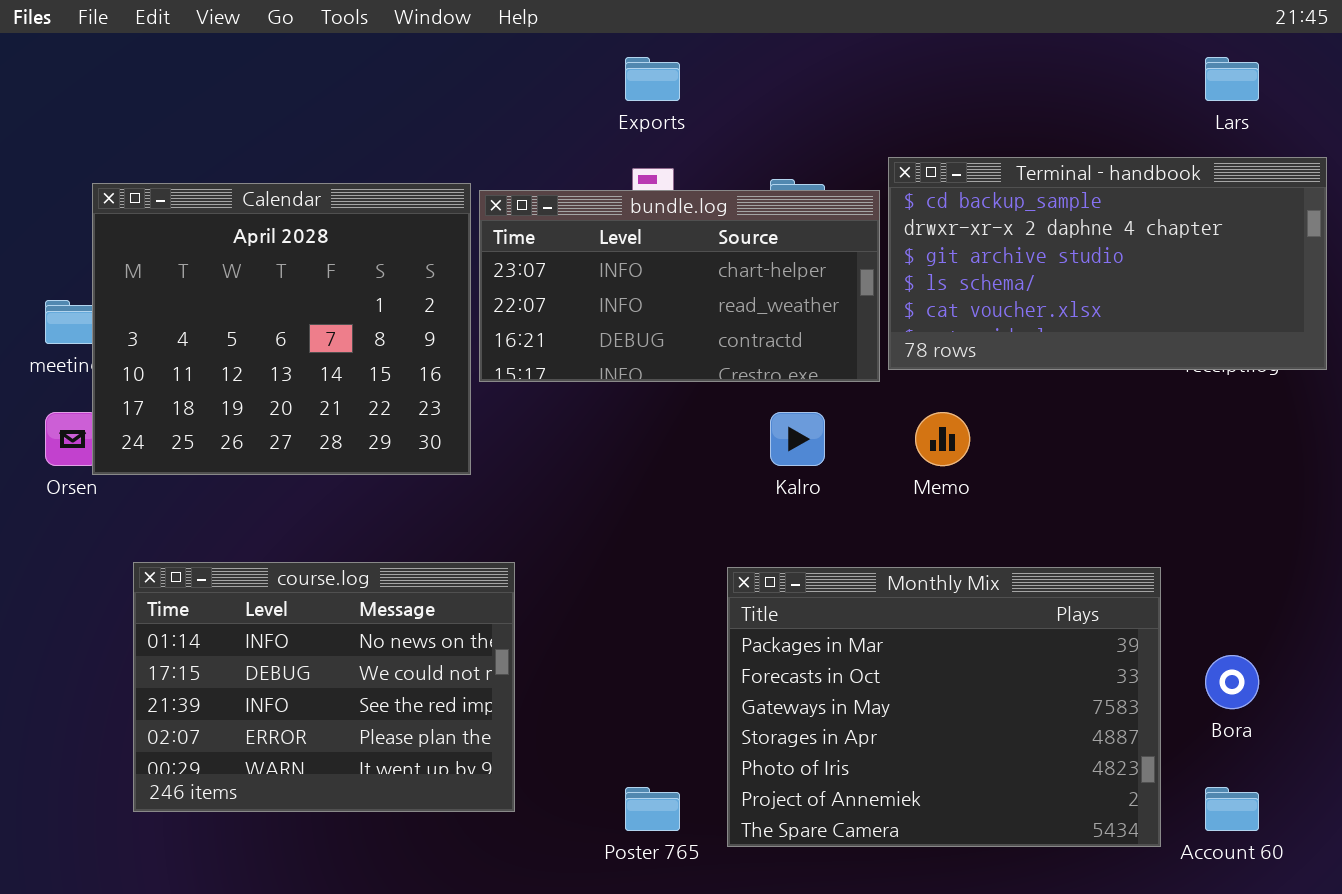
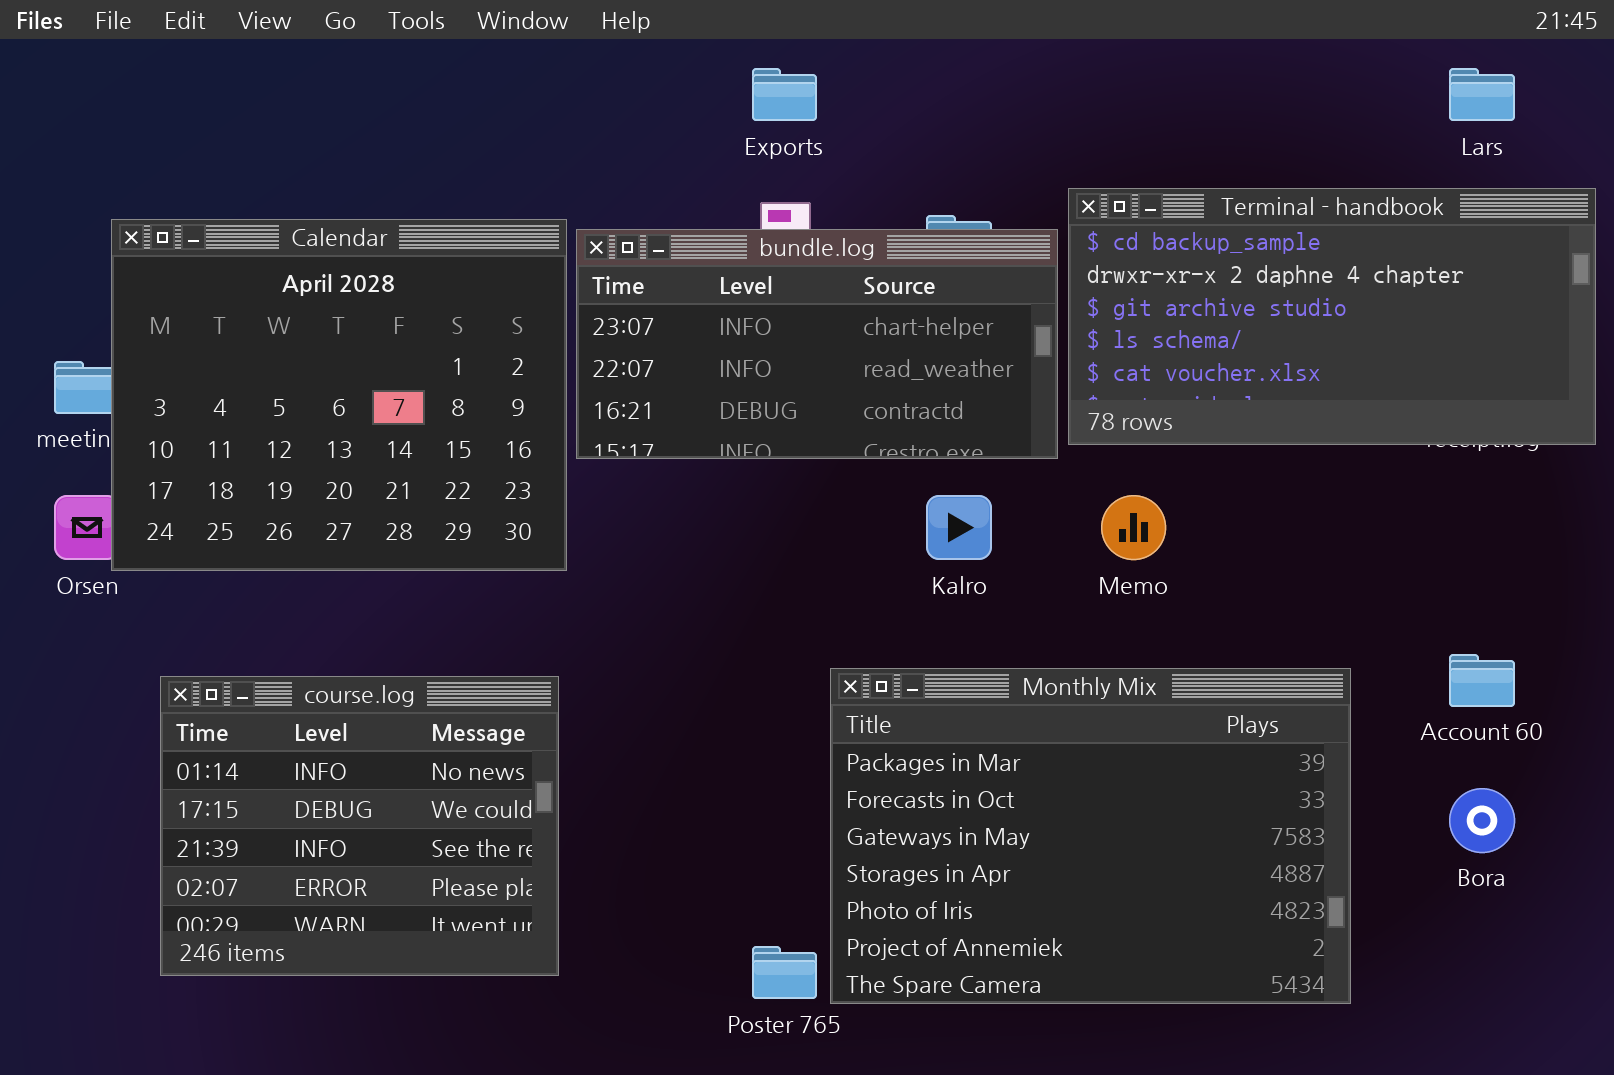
course.log: [133,562,515,812] -> [160,676,559,976], resized
Monthly Mix: [727,567,1161,847] -> [830,668,1351,1004], moved
Account 60: [1205,787,1259,831] -> [1449,654,1515,707], moved

